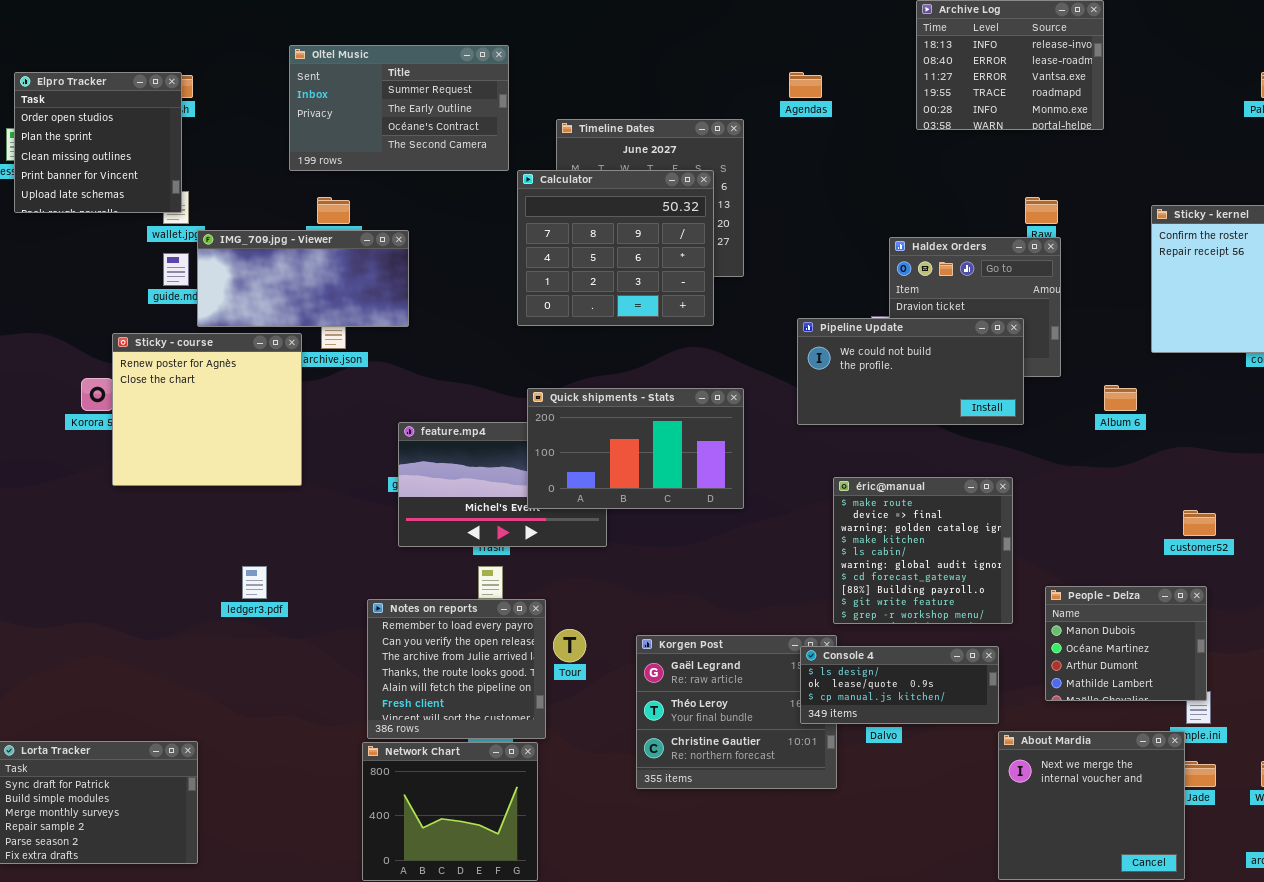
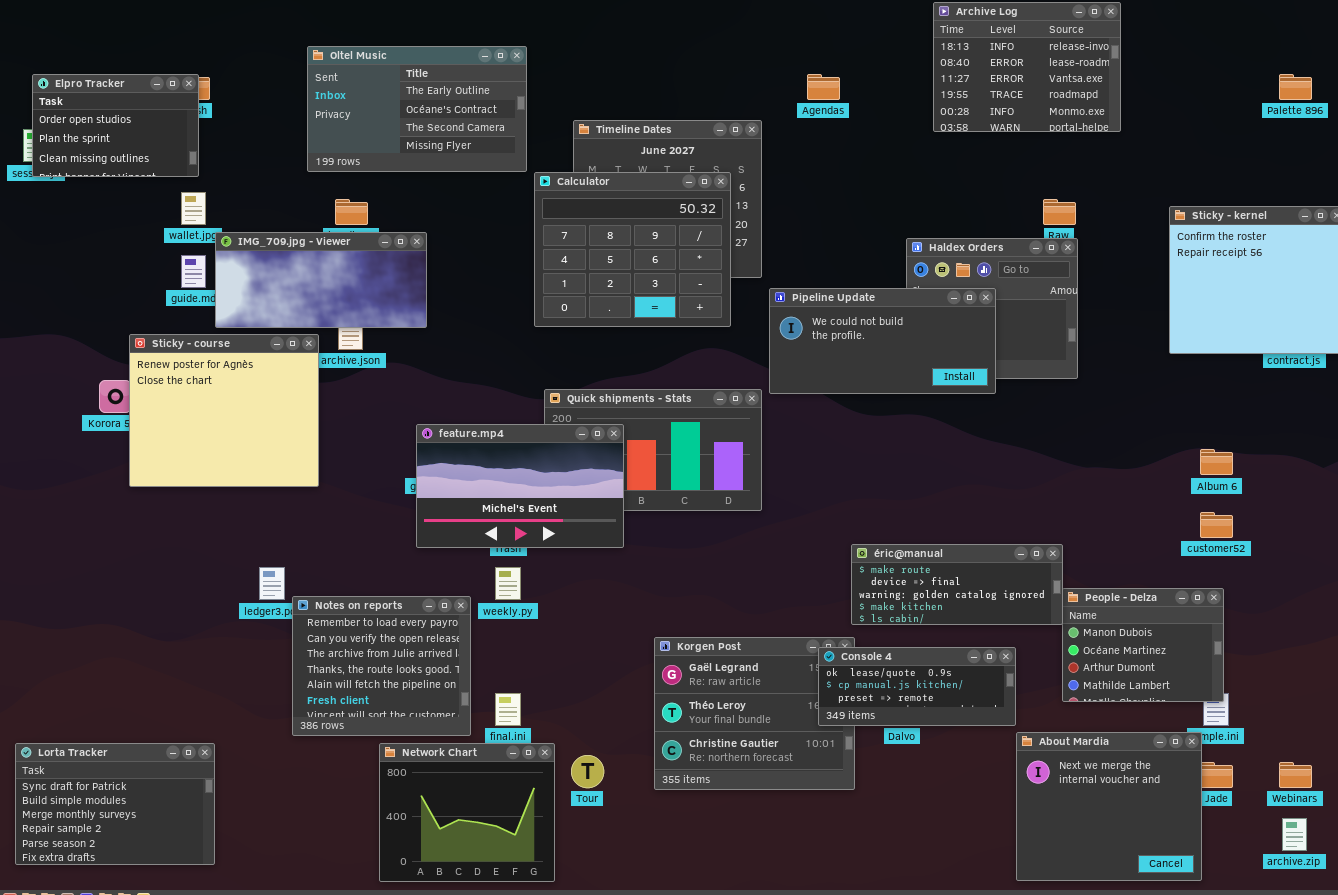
Oltel Music: [289,45,509,171] -> [307,46,527,172], scrolled down 1 row
Elpro Tracker: [14,72,182,213] -> [32,74,199,177], resized
Pipeline Update: [797,318,1024,425] -> [769,288,996,394], moved
Album 6: [1104,385,1137,411] -> [1200,449,1233,475], moved
feature.mp4: [398,422,607,547] -> [416,424,624,548], raised
éric@manual: [833,477,1013,624] -> [851,544,1063,625], resized
Notes on reports: [367,599,546,739] -> [292,596,471,736], moved
Tour: [553,629,586,662] -> [571,755,604,788], moved
Console 4: [800,646,999,724] -> [818,647,1016,726], scrolled down 1 row

